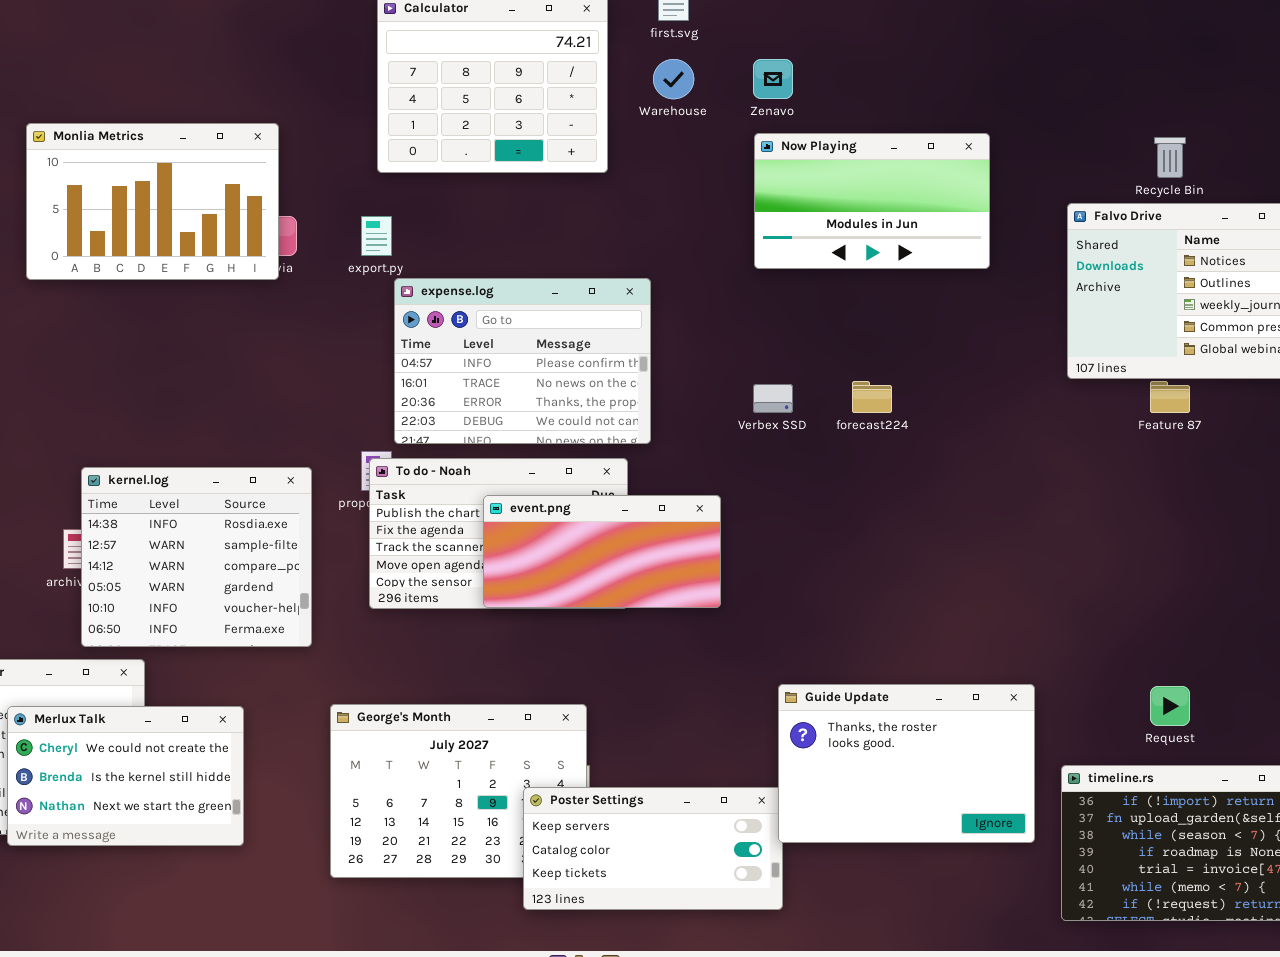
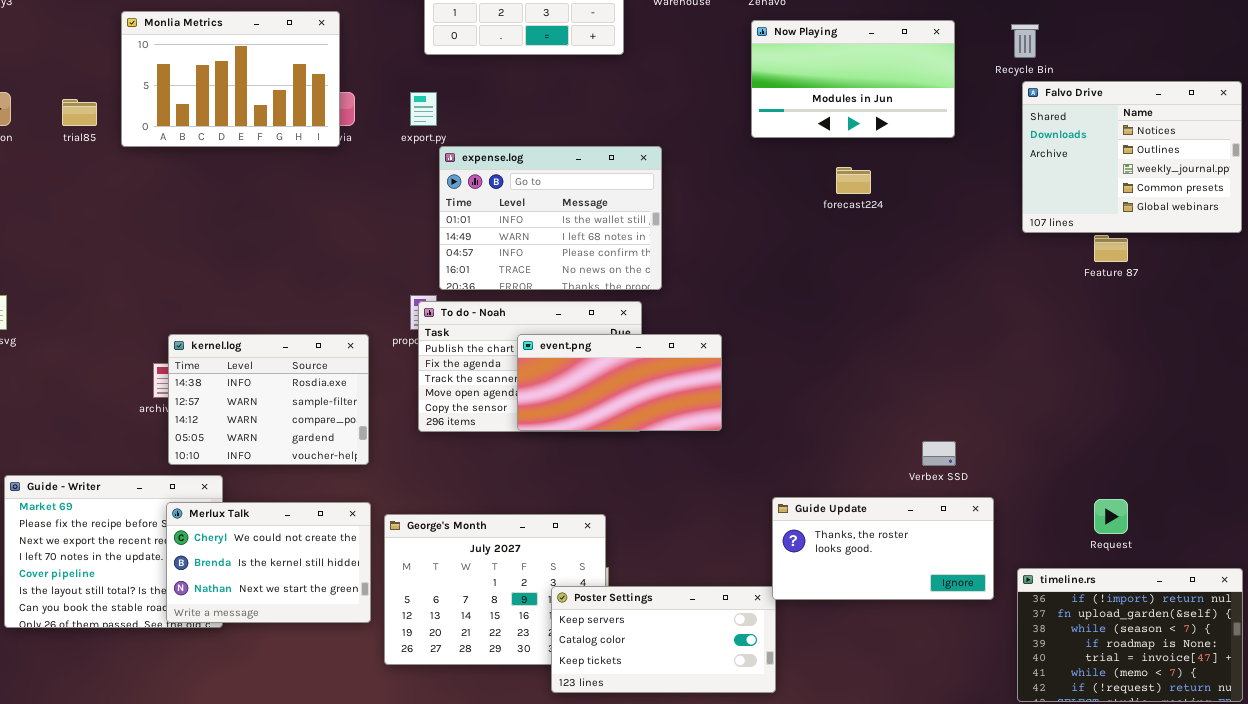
Recycle Bin: [1154,137,1186,178] -> [1011,24,1039,58], moved
expense.log: [394,278,651,444] -> [439,146,662,290], scrolled up 2 rows
forecast224: [852,381,892,413] -> [836,167,871,194], moved
Verbex SSD: [753,384,793,413] -> [922,441,956,466], moved
kernel.log: [81,467,312,647] -> [168,334,369,465], resized
Guide Update: [778,684,1035,843] -> [772,497,994,600], resized
Merlux Talk: [7,706,244,846] -> [166,502,371,623], moved

